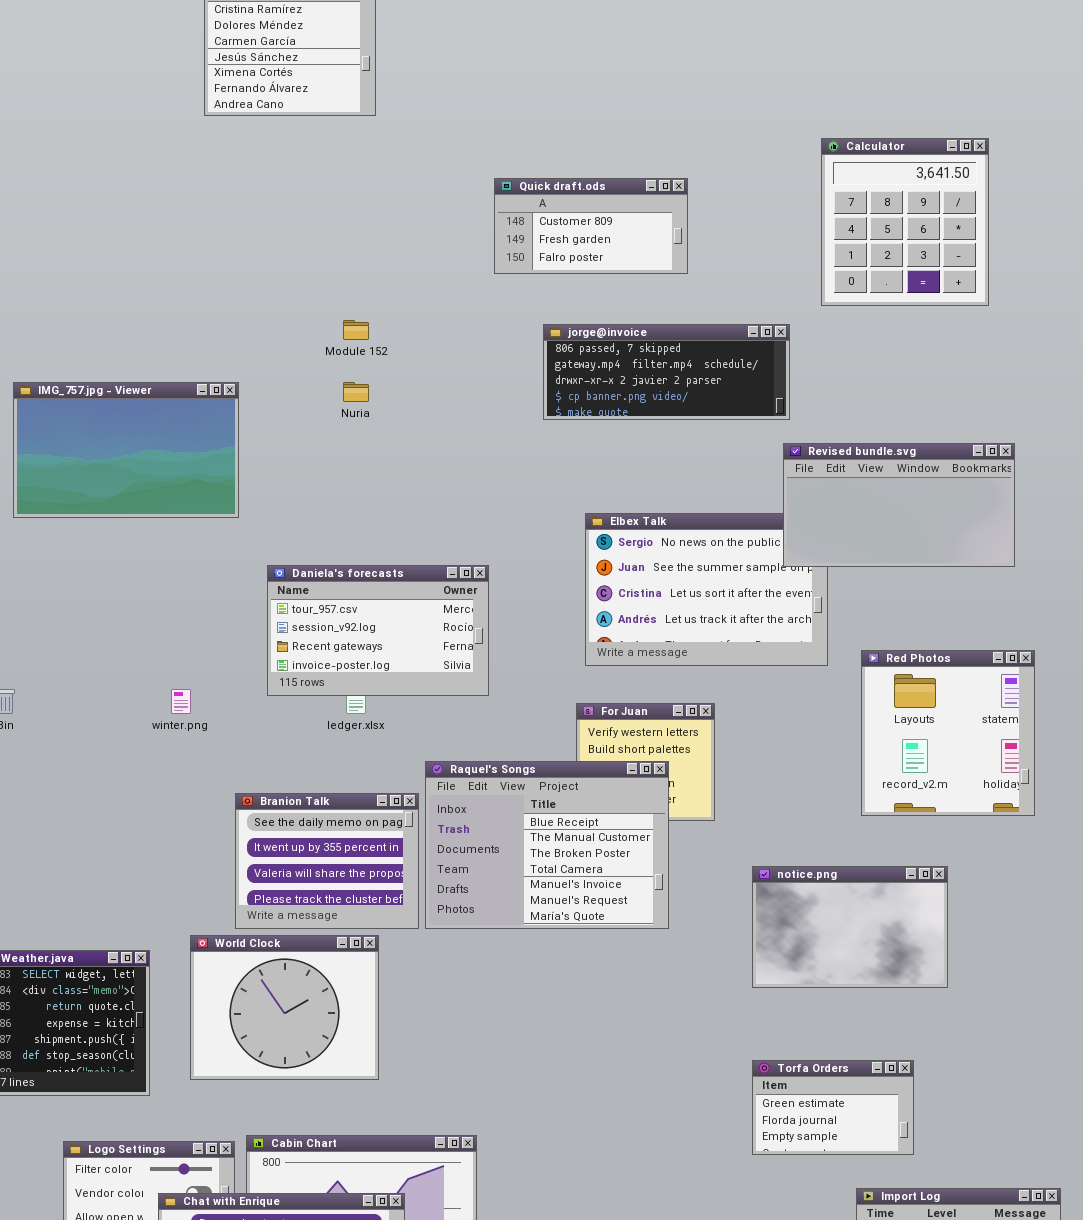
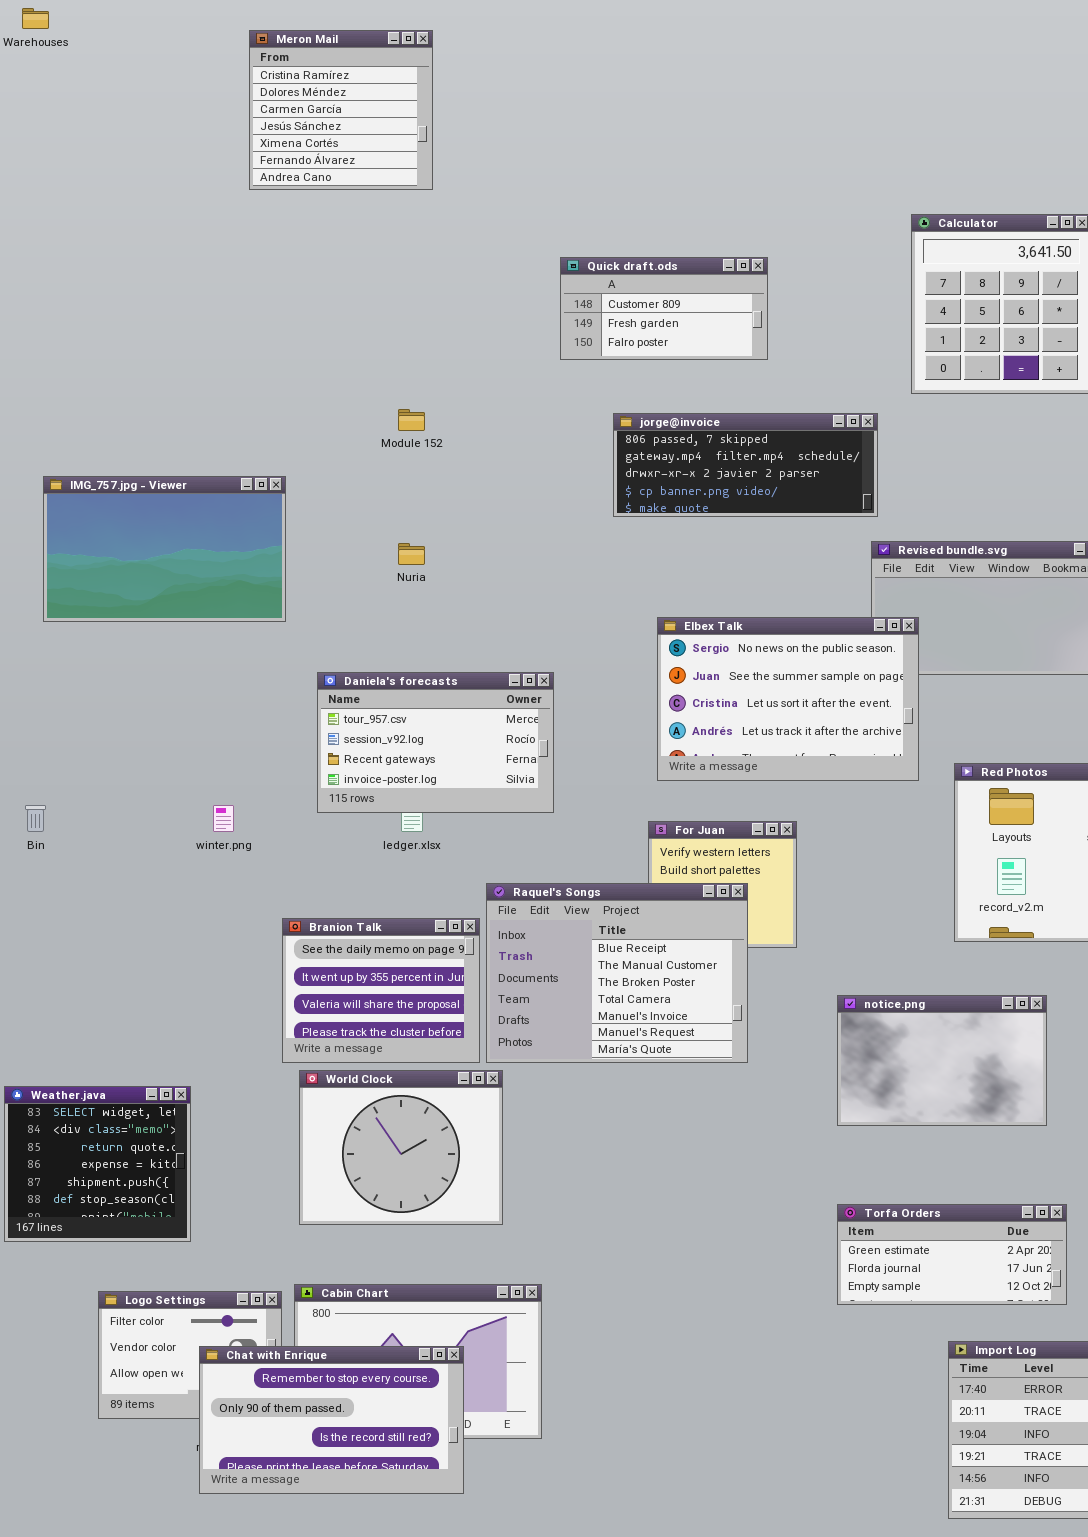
Nuria: [343,382,369,402] -> [398,543,425,565], moved
Elbex Talk: [585,513,828,666] -> [657,617,919,781], raised
World Clock: [190,935,379,1080] -> [299,1070,503,1225], moved
Torfa Orders: [752,1060,914,1155] -> [837,1204,1067,1305], resized

